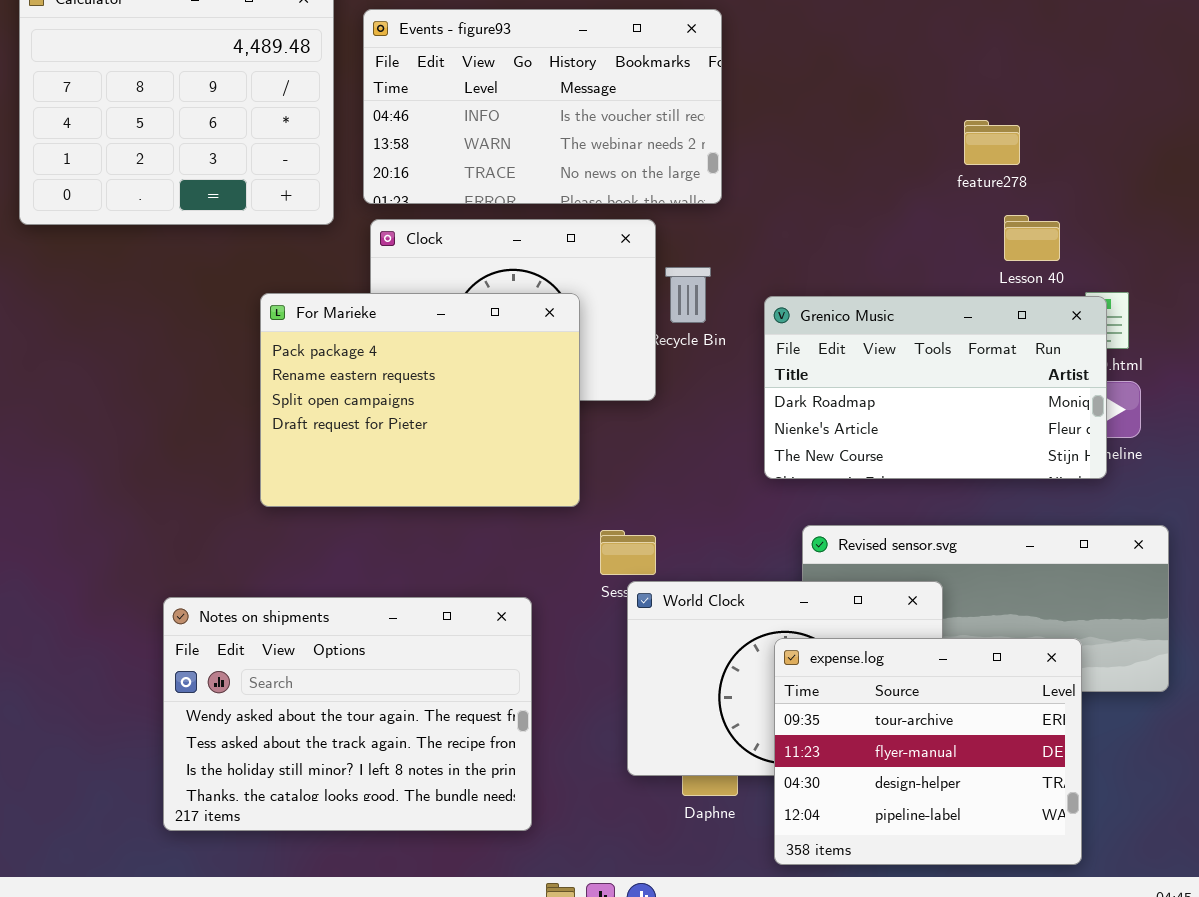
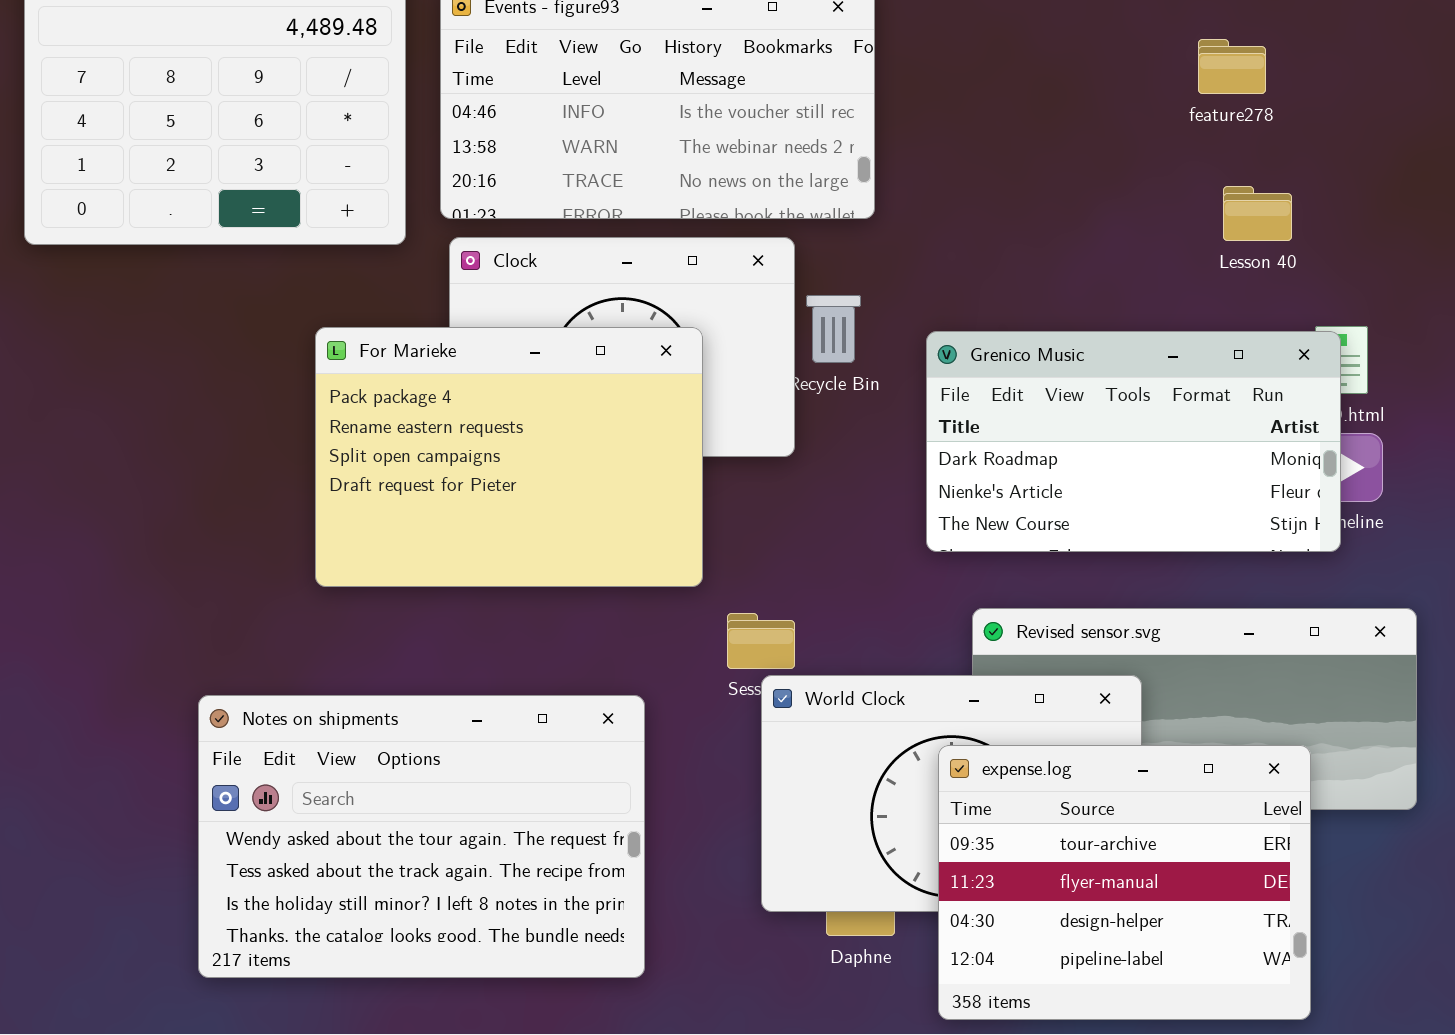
feature278: [964,120,1020,165] -> [1198,39,1266,94], moved
Lesson 40: [1004,215,1060,261] -> [1223,186,1292,241], moved

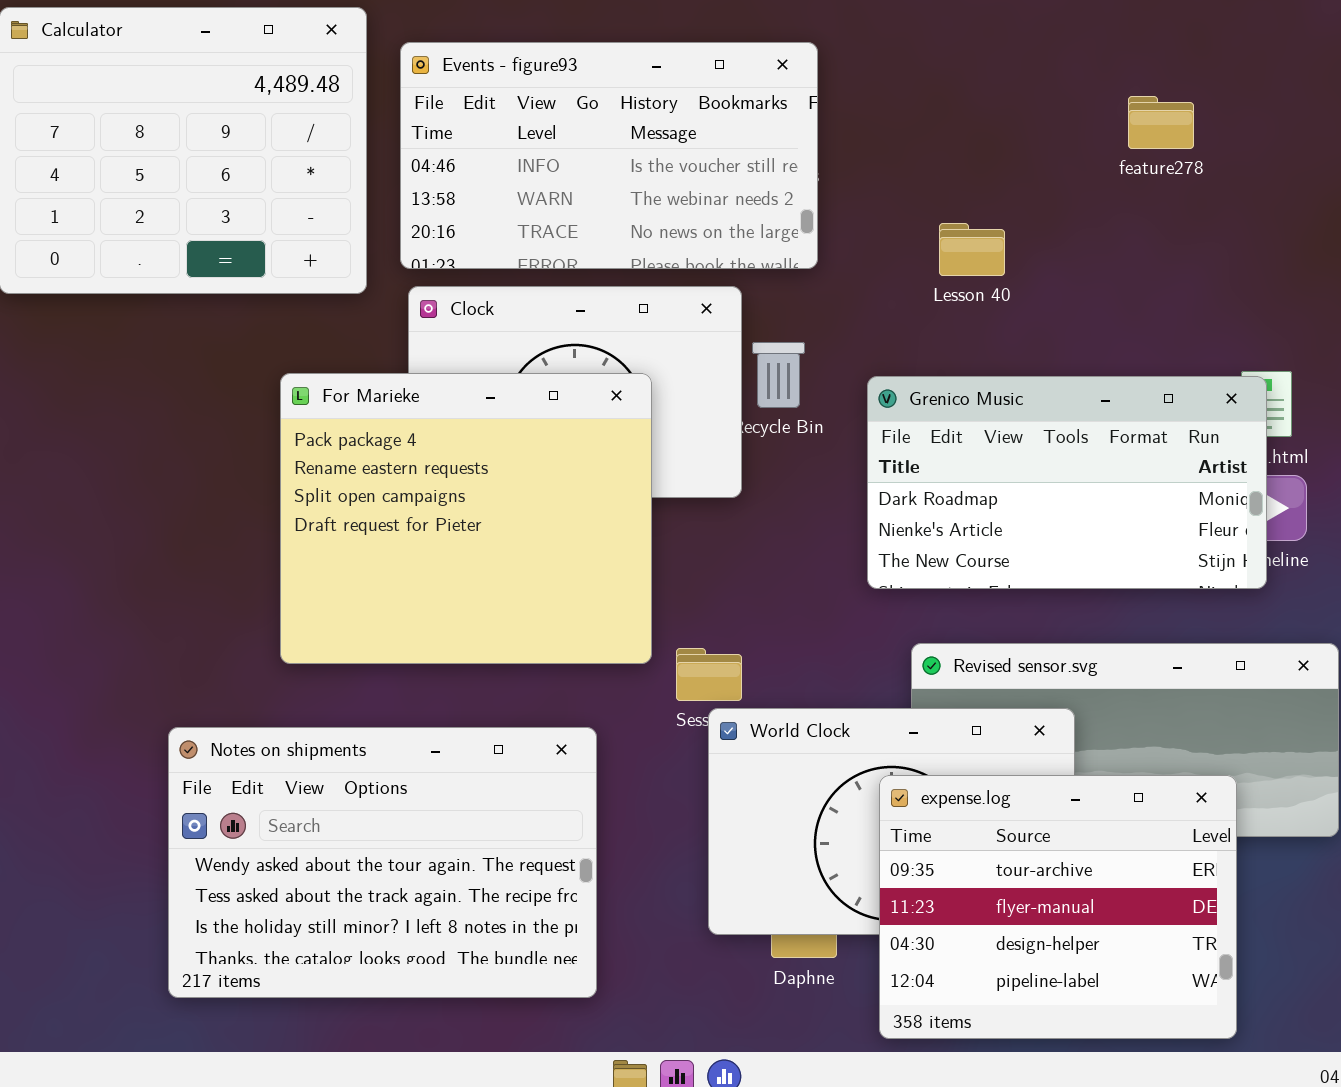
Lesson 40: [1223,186,1292,241] -> [939,223,1005,276], moved
For Marieke: [315,327,703,587] -> [280,373,652,664], resized

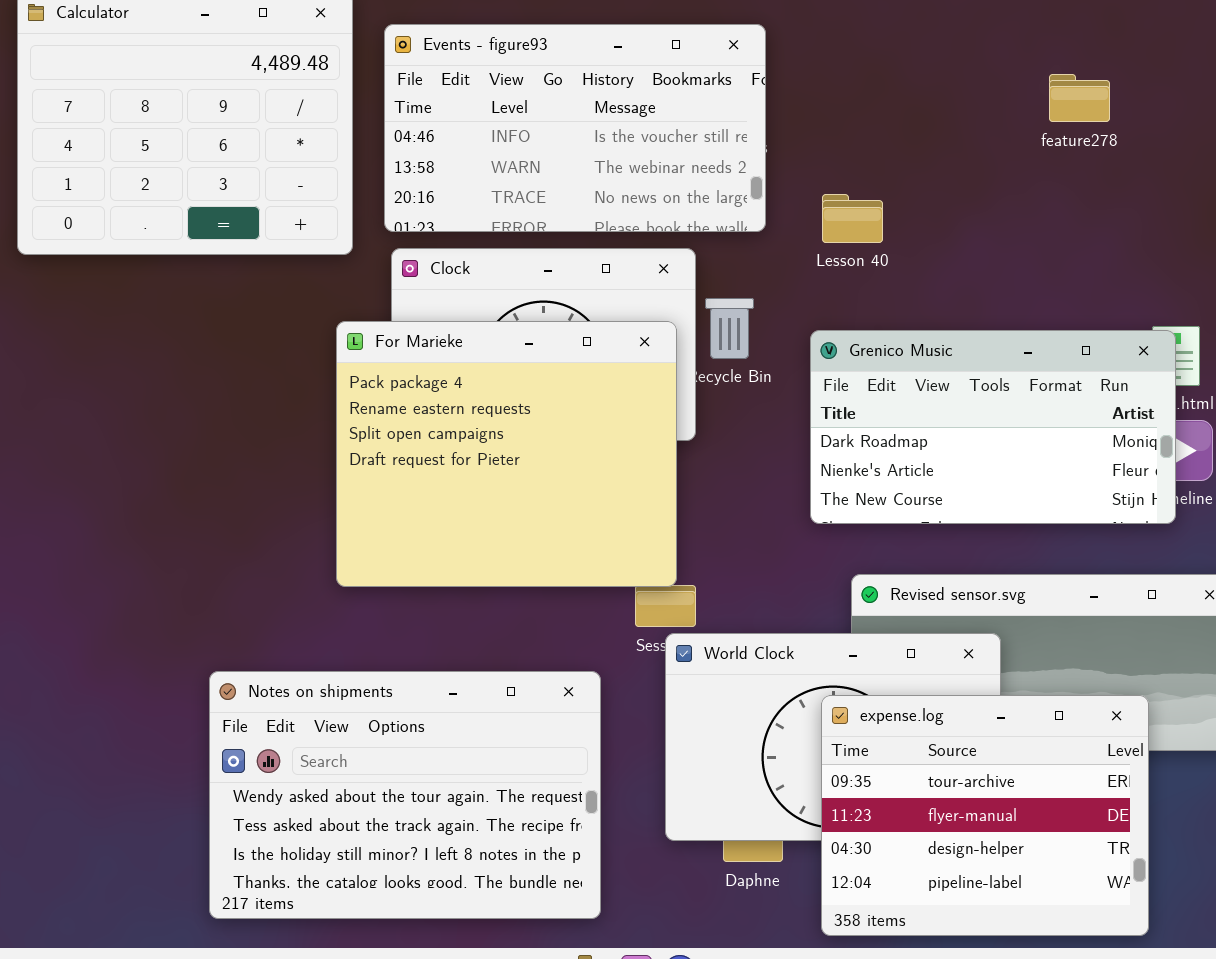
Lesson 40: [939,223,1005,276] -> [822,194,883,243], moved
For Marieke: [280,373,652,664] -> [336,321,677,587], moved
Notes on shipments: [168,727,597,998] -> [209,671,601,919], moved

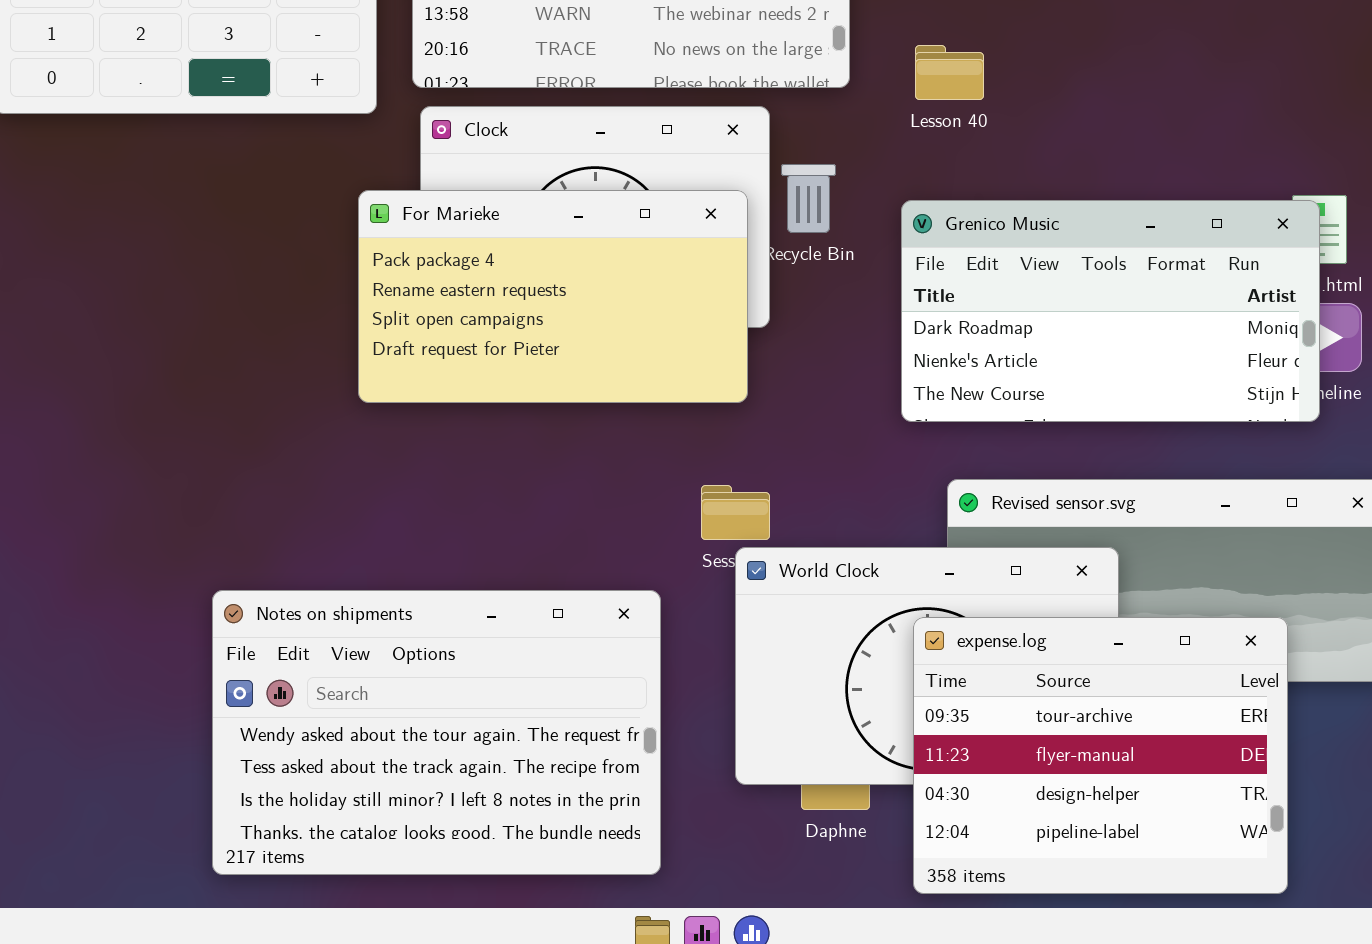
For Marieke: [336,321,677,587] -> [358,190,748,403], resized

